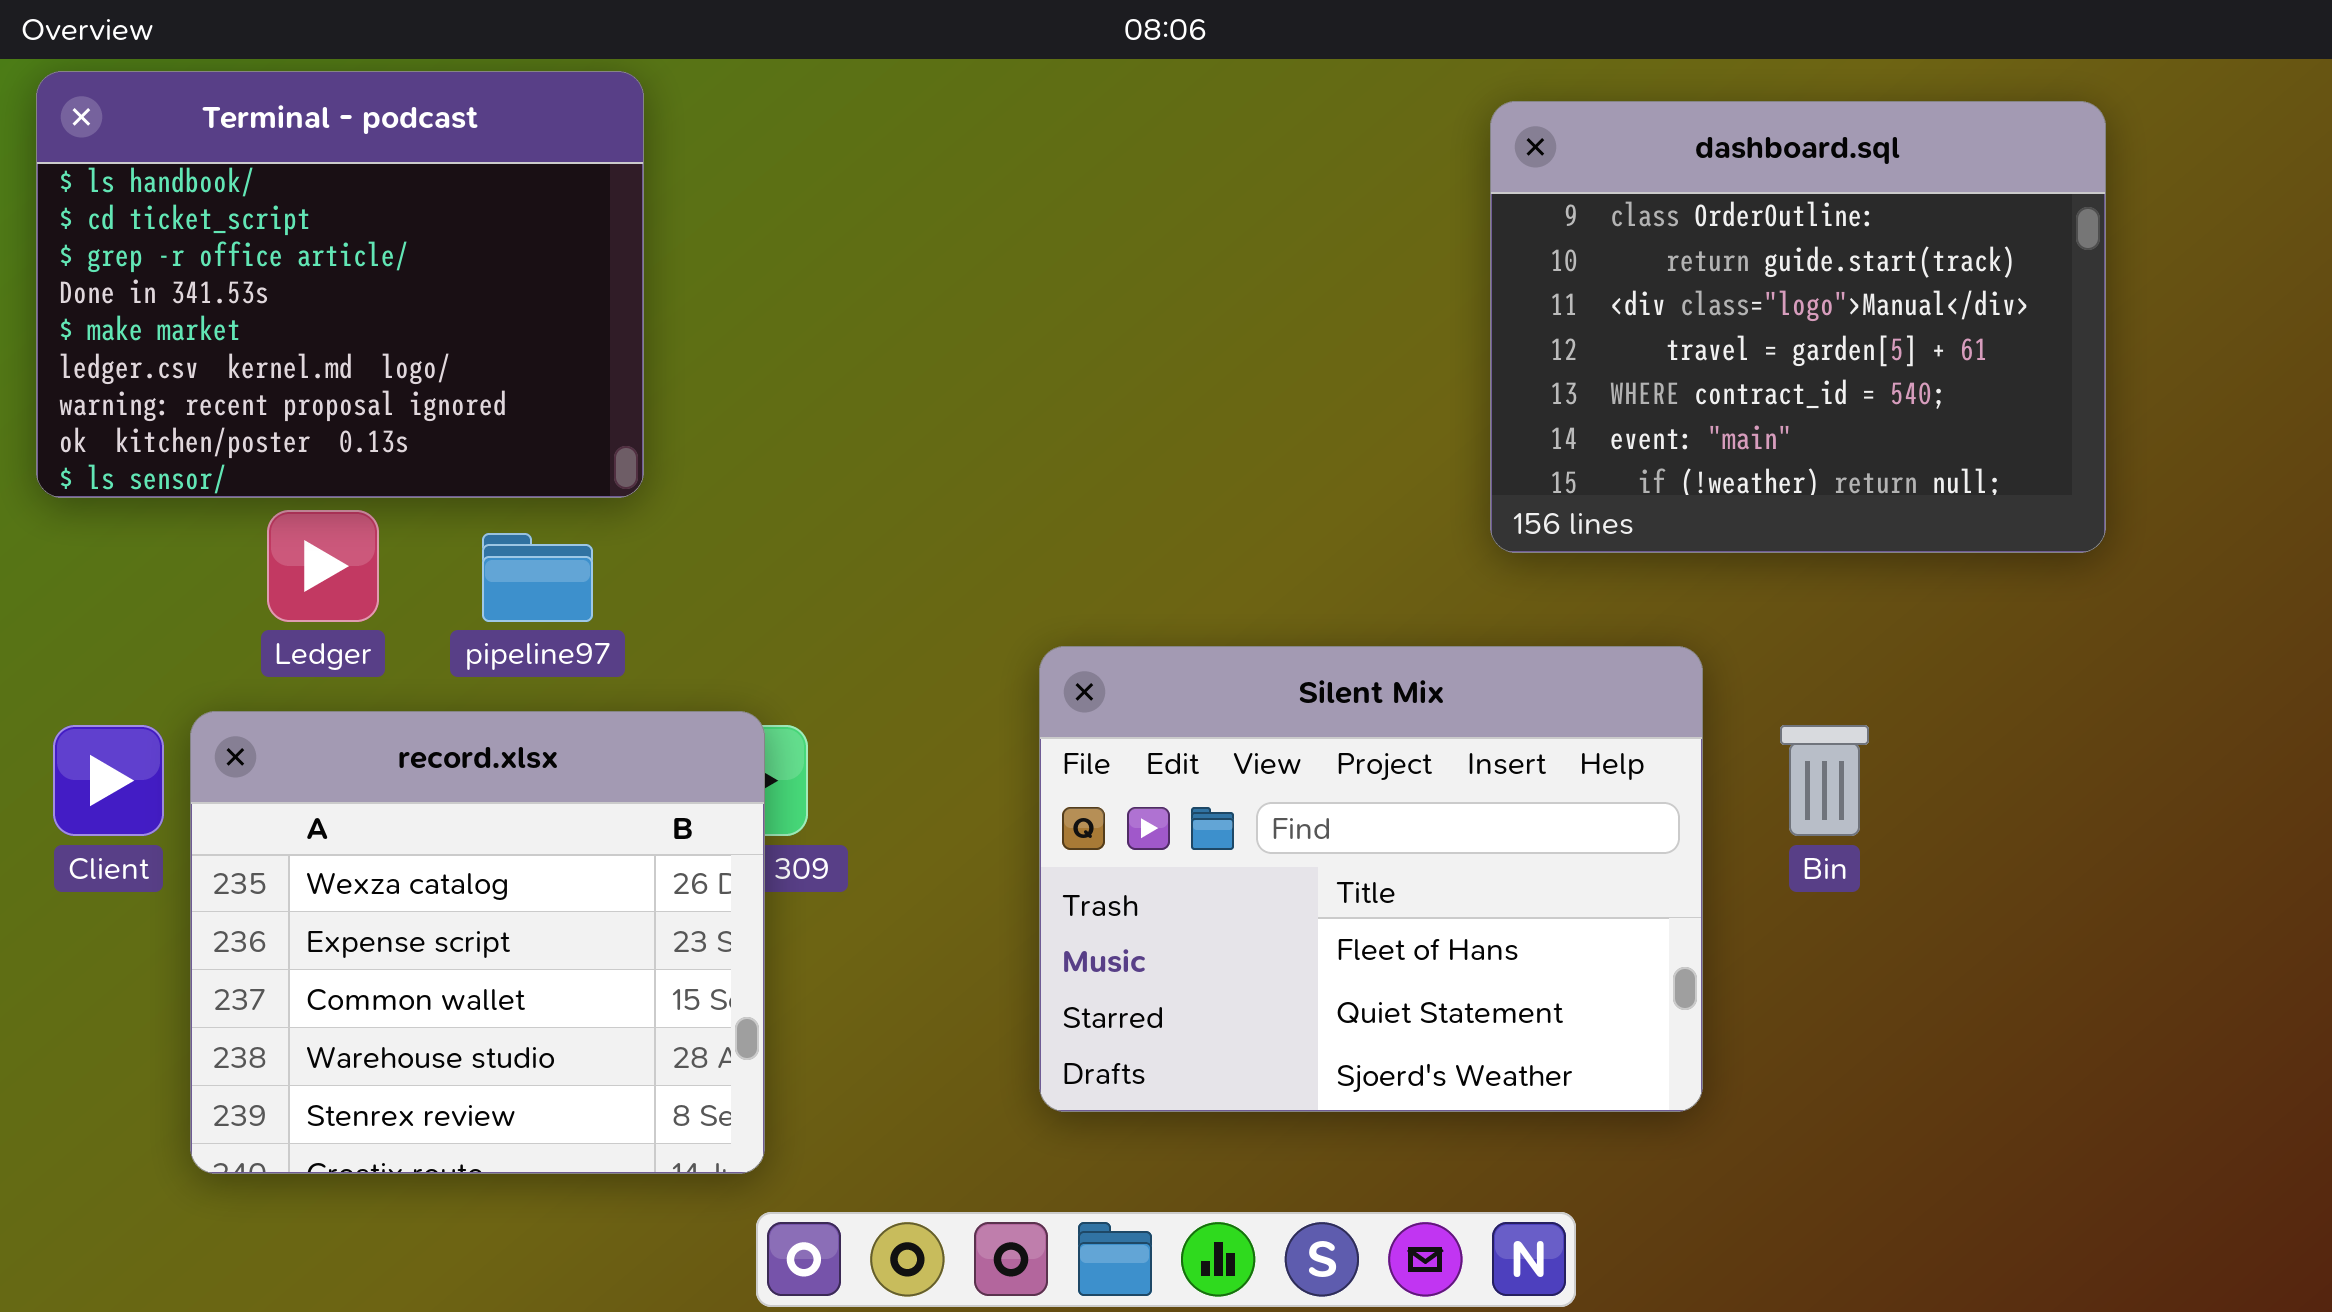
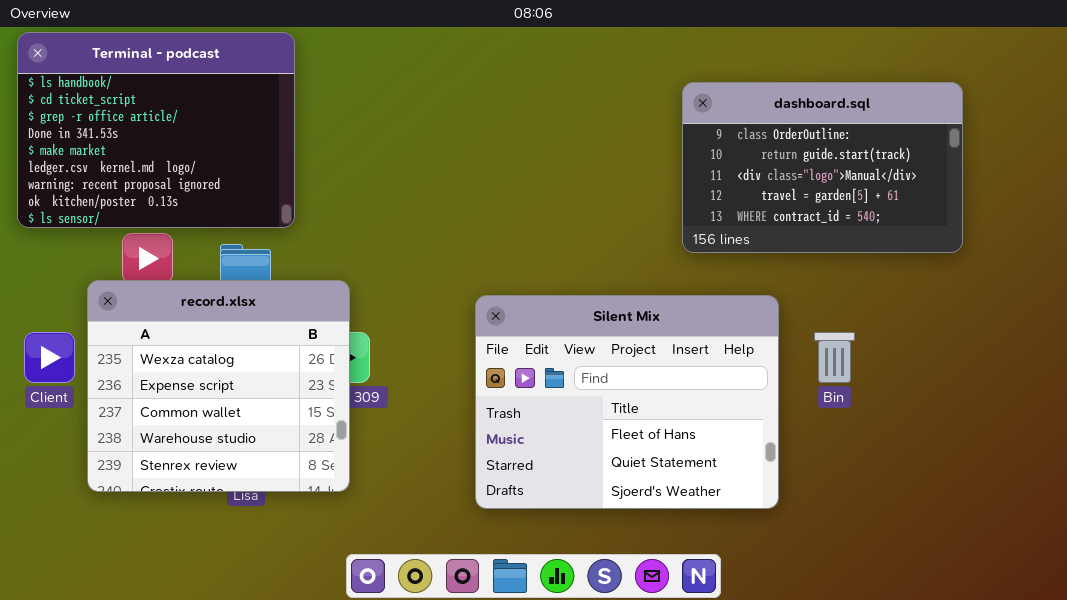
dashboard.sql: [1490,101,2106,553] -> [682,82,963,253], resized
record.xlsx: [190,711,765,1174] -> [87,280,350,492], moved

